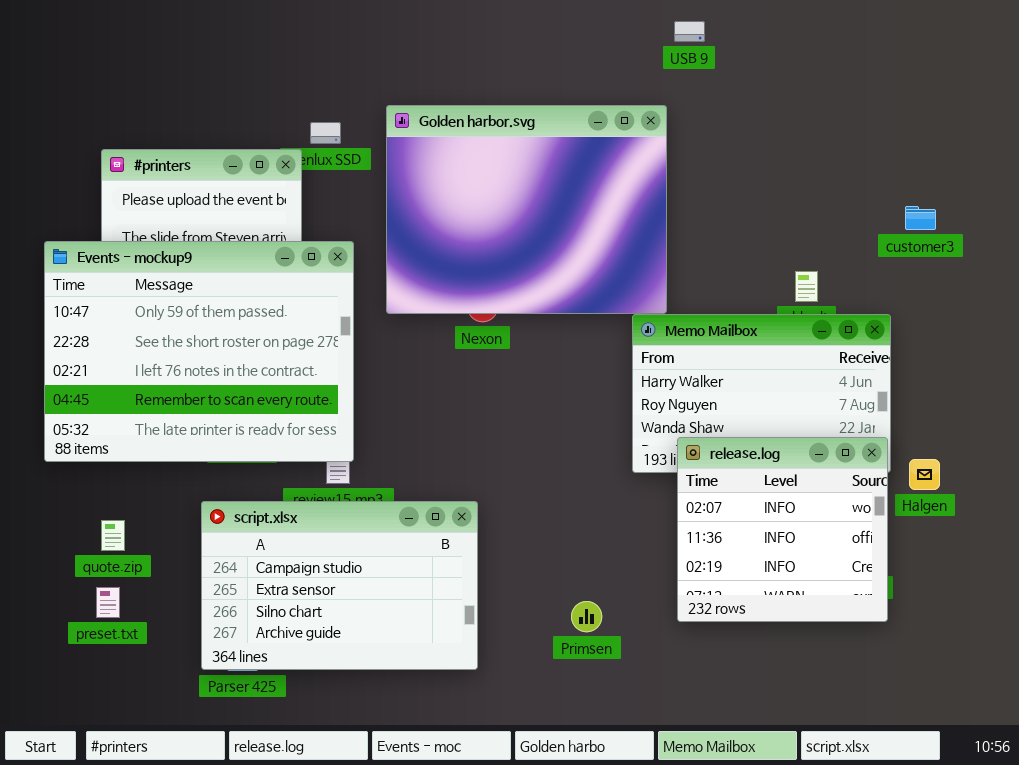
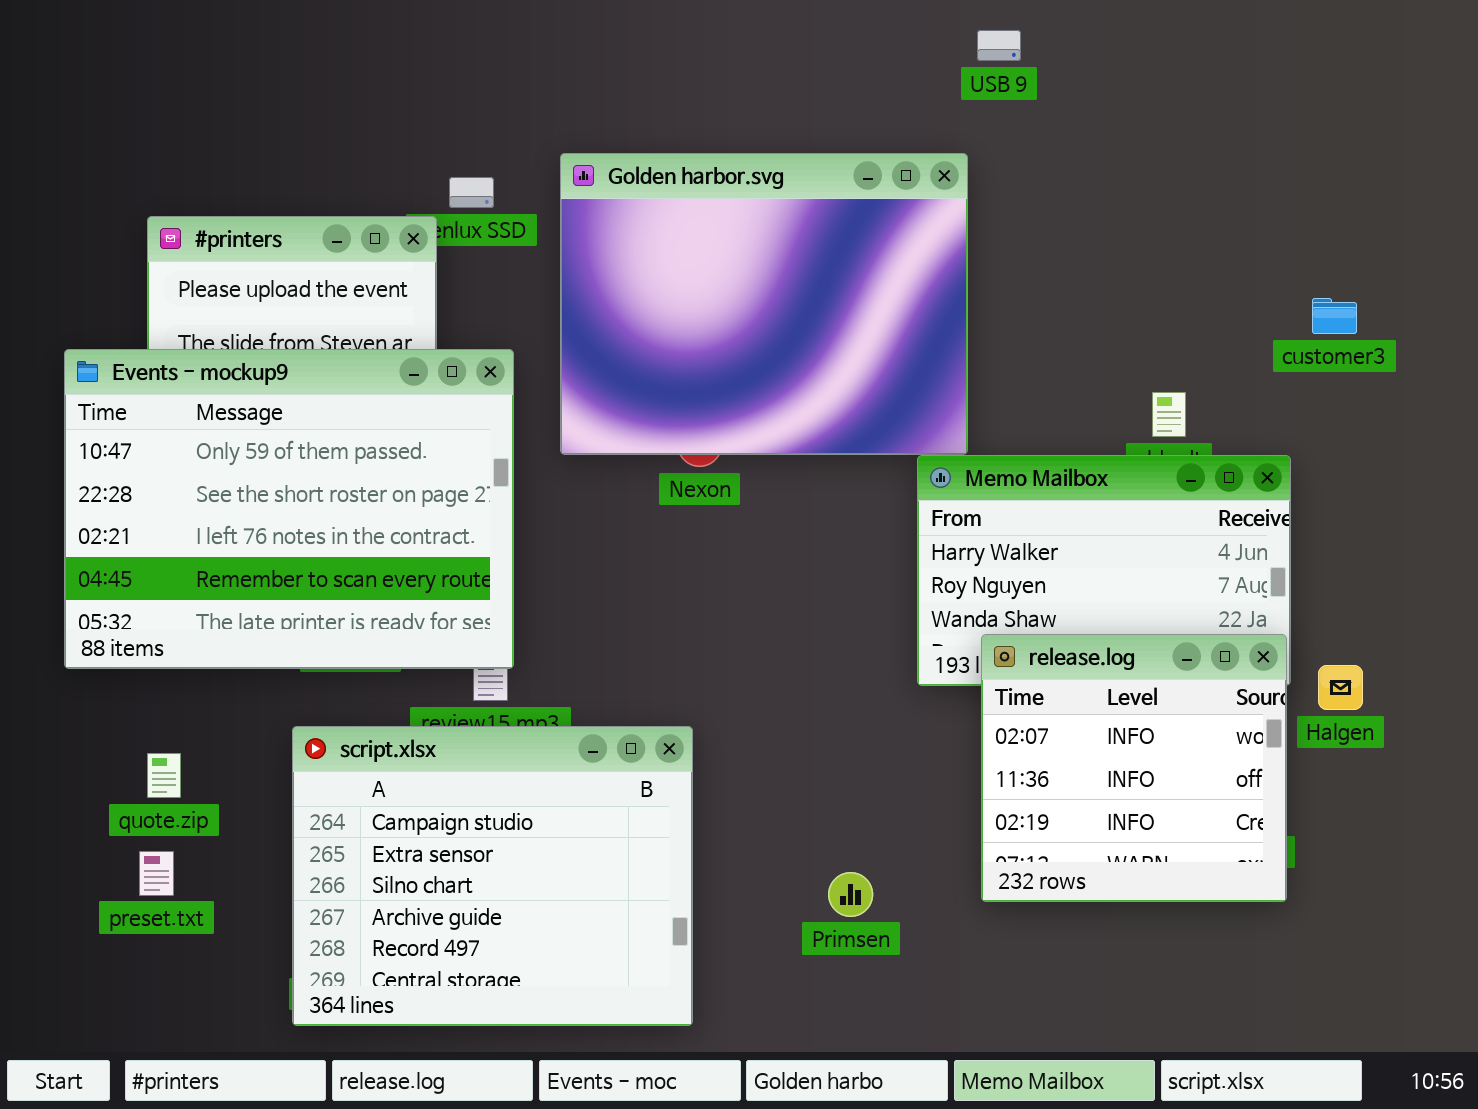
script.xlsx: [201,501,478,670] -> [292,726,693,1026], resized

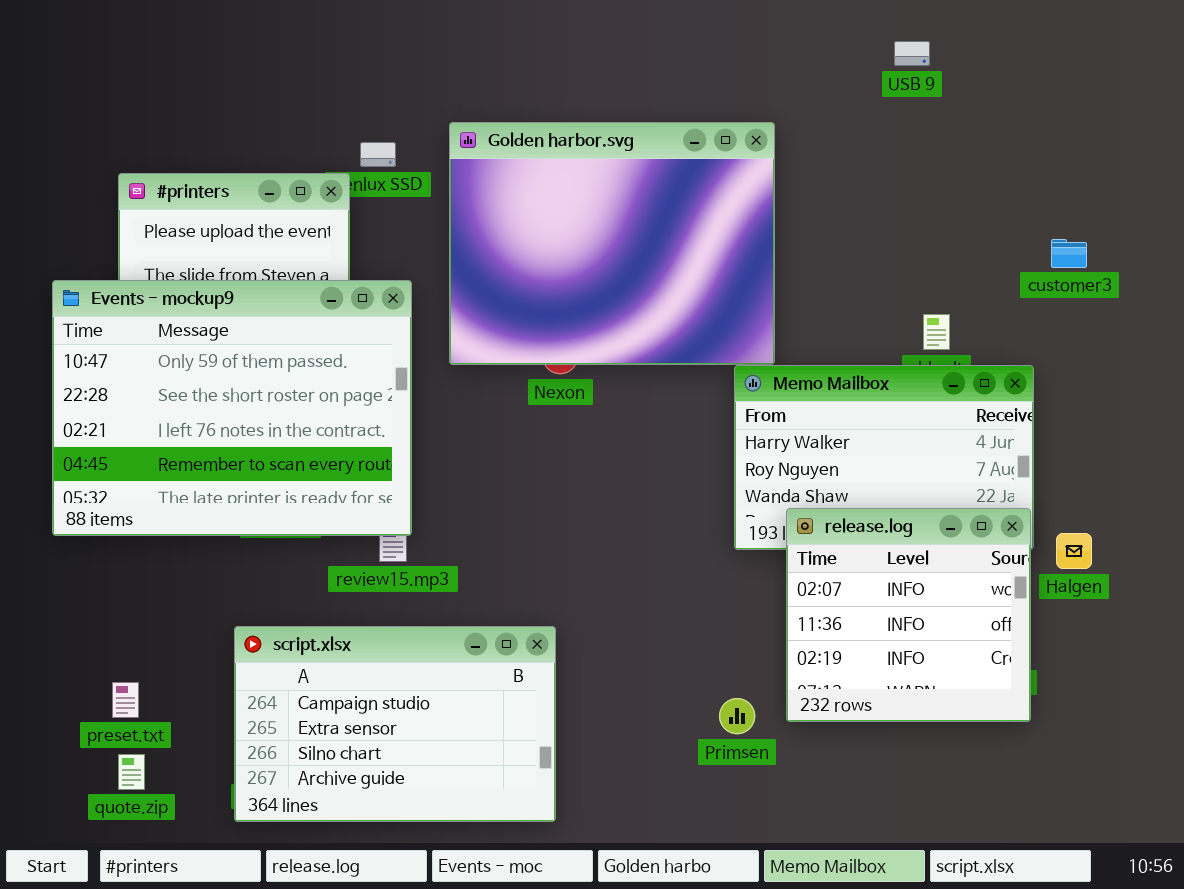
USB 9: [977,30,1021,61] -> [894,41,930,66], moved
script.xlsx: [292,726,693,1026] -> [234,626,556,822], resized
quote.zip: [147,753,181,798] -> [118,754,145,790], moved
Primsen: [828,872,873,917] -> [719,698,755,734], moved

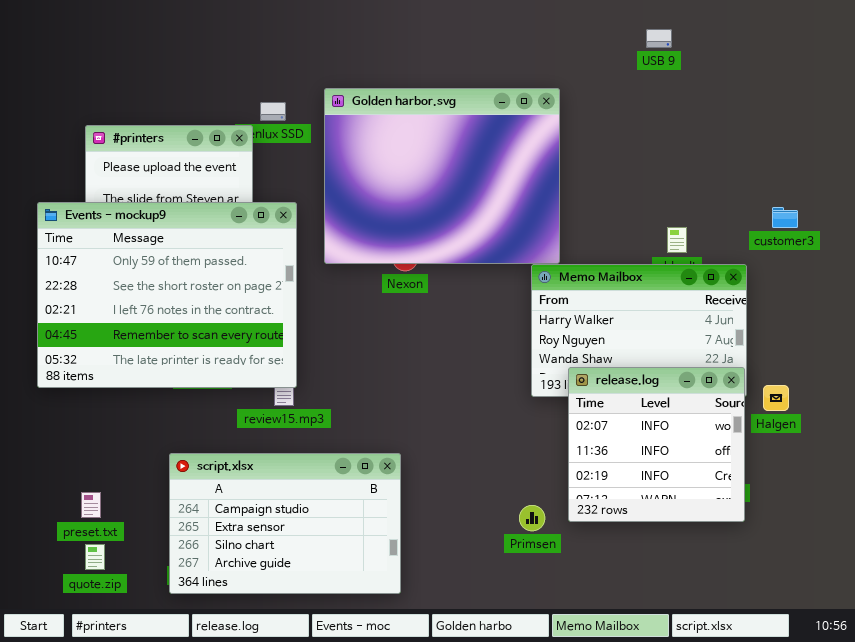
customer3: [1051,239,1087,268] -> [772,207,798,228], moved

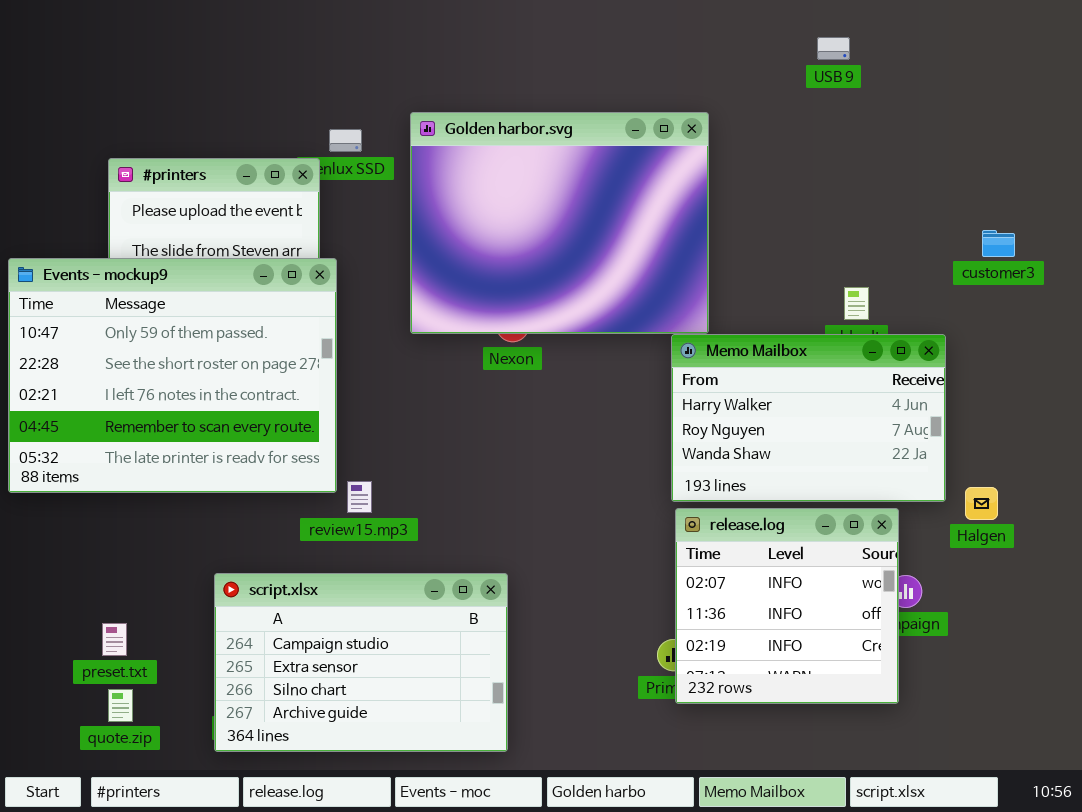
Events - mockup9: [37,202,297,388] -> [8,258,337,493], moved
customer3: [772,207,798,228] -> [982,230,1015,257], moved
release.log: [568,367,745,522] -> [675,508,899,704], moved

